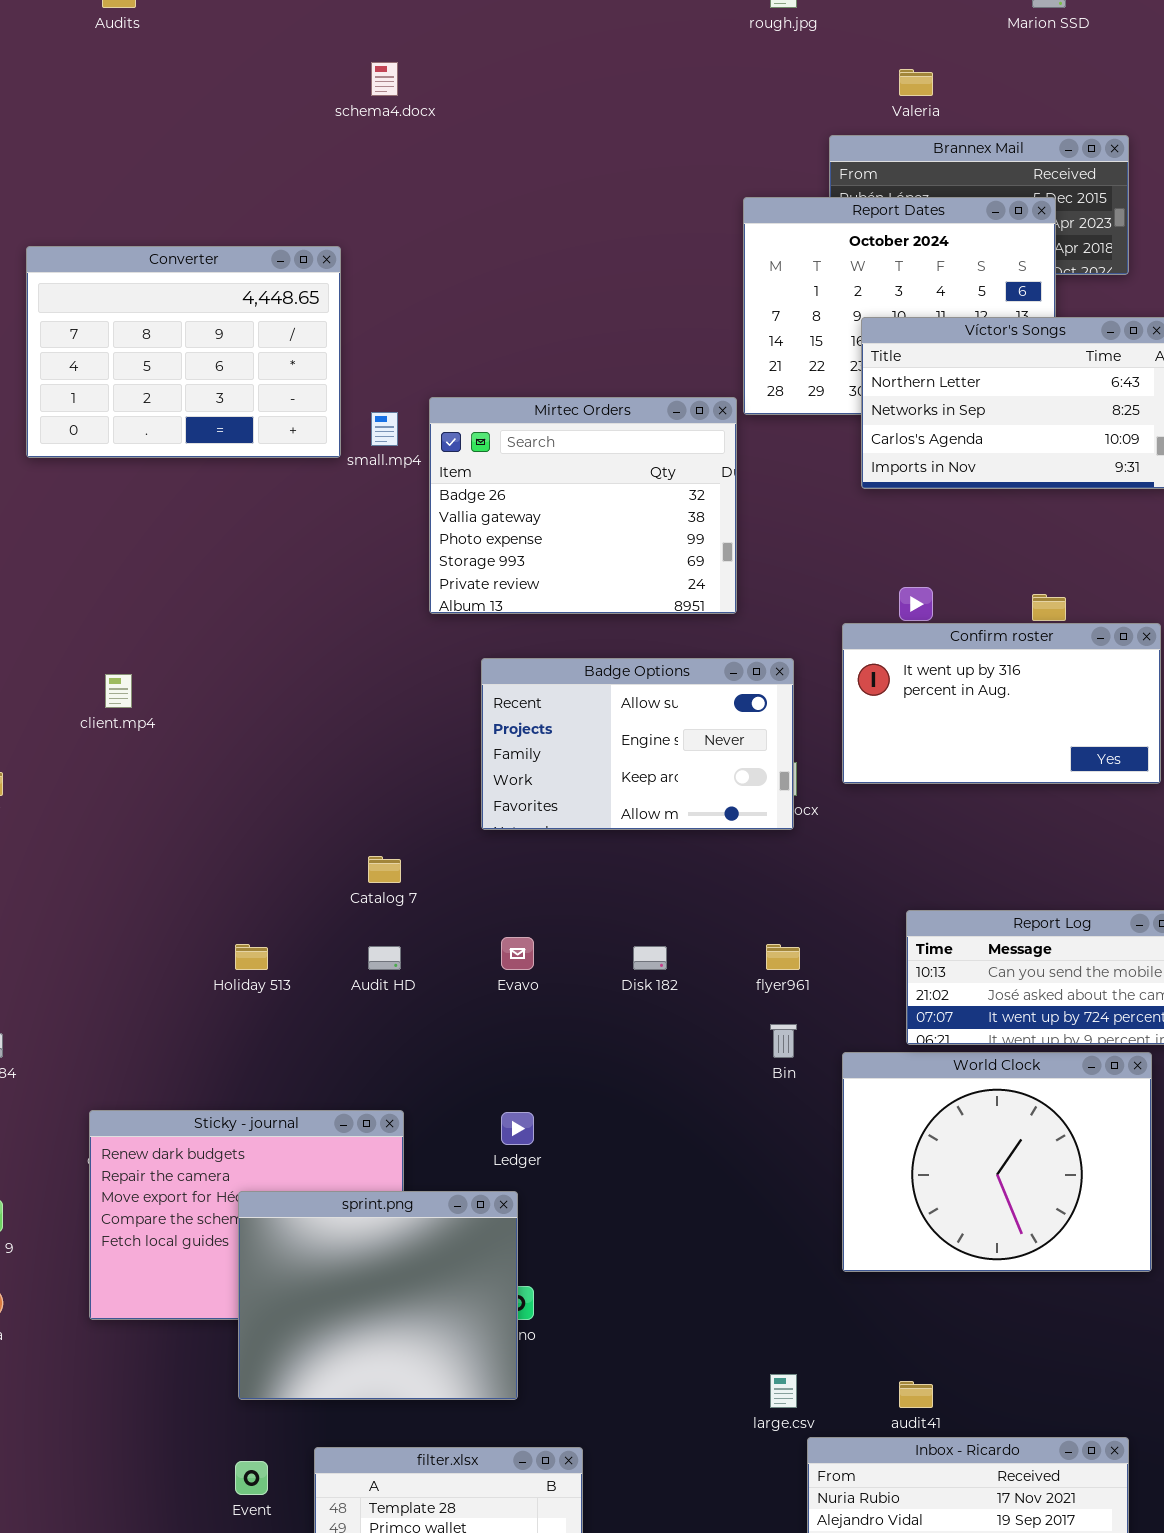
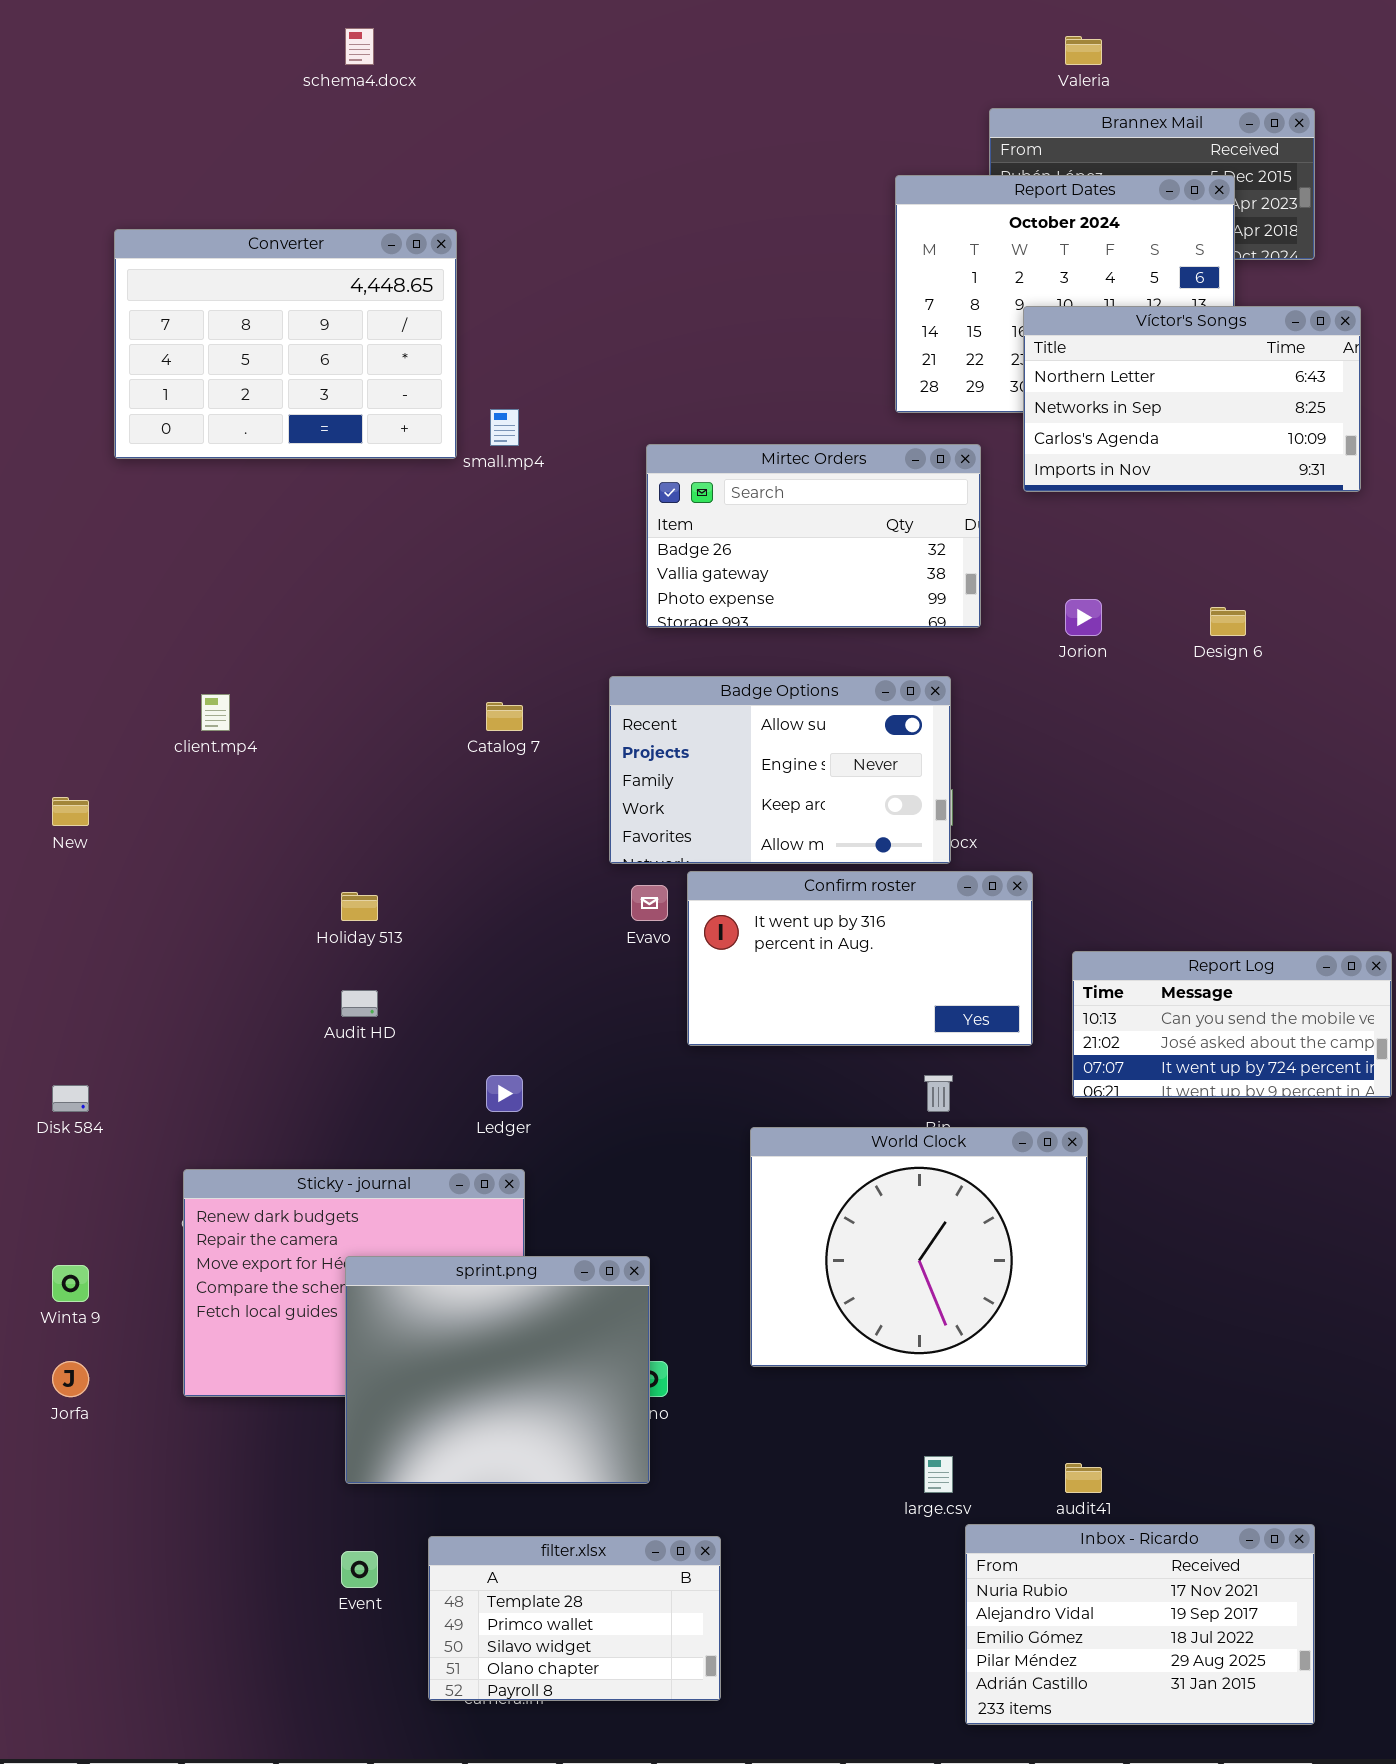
schema4.docx: [371,62,398,96] -> [345,28,374,65], moved
Mirtec Orders: [429,397,737,614] -> [646,444,981,628], moved, resized
Confirm roster: [842,623,1161,784] -> [687,871,1033,1046], moved
Catalog 7: [368,856,401,883] -> [486,702,523,731], moved
Evavo: [501,937,534,970] -> [631,885,668,921], moved
Holiday 513: [235,944,268,970] -> [341,892,378,921], moved
Audit HD: [368,946,401,970] -> [341,990,378,1017], moved
World Clock: [842,1052,1152,1272] -> [750,1127,1088,1367], moved
Ledger: [501,1112,534,1145] -> [486,1075,523,1112], moved

